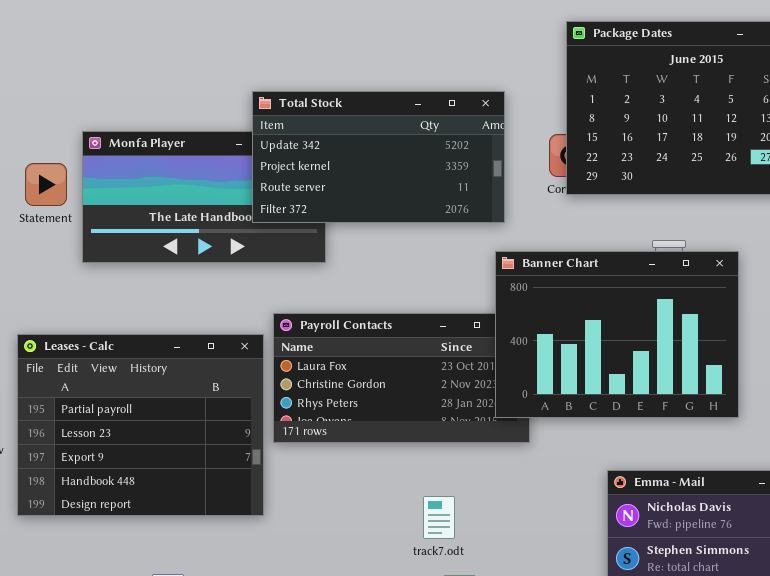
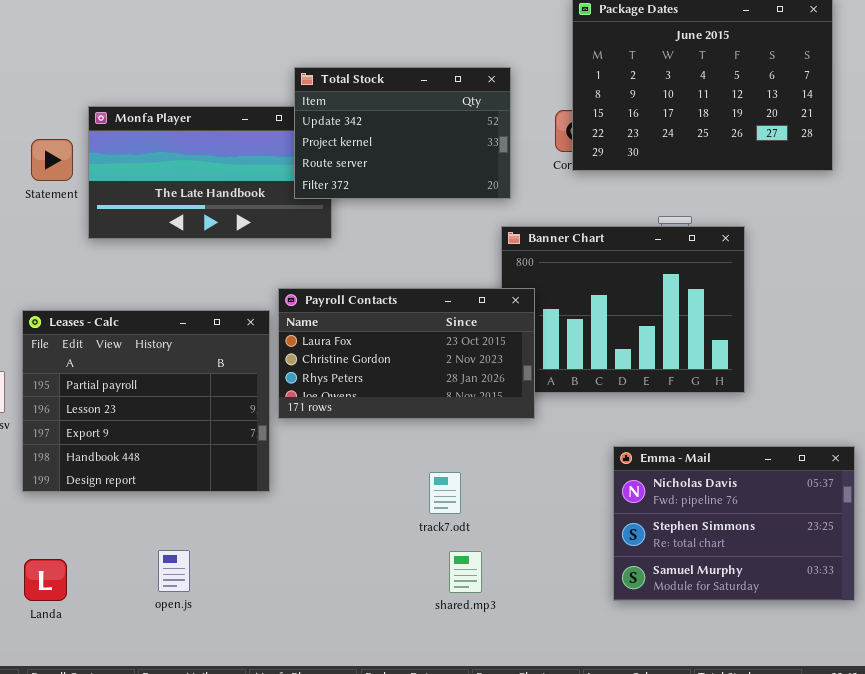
Total Stock: [252,91,505,223] -> [294,67,511,199], resized
Payroll Contacts: [273,313,530,443] -> [278,288,535,419], raised

